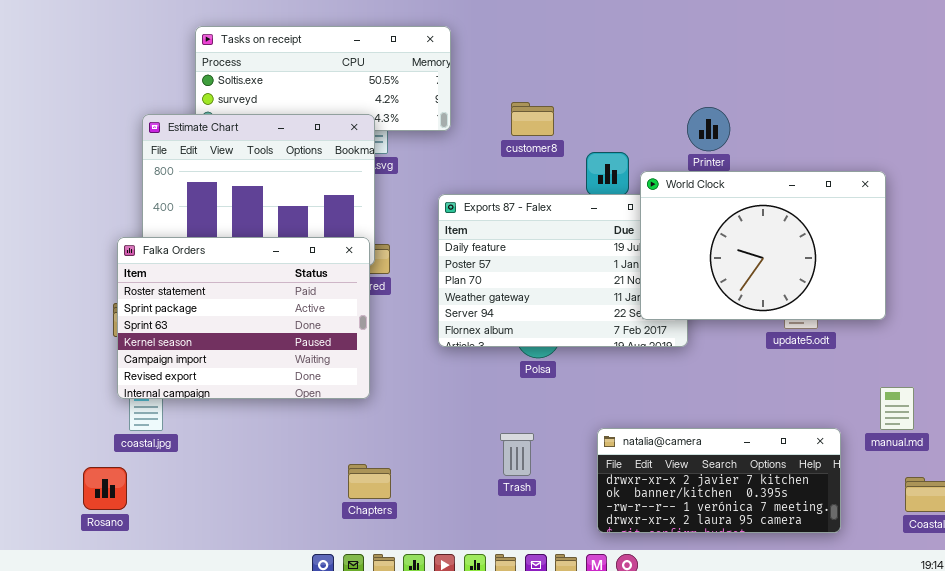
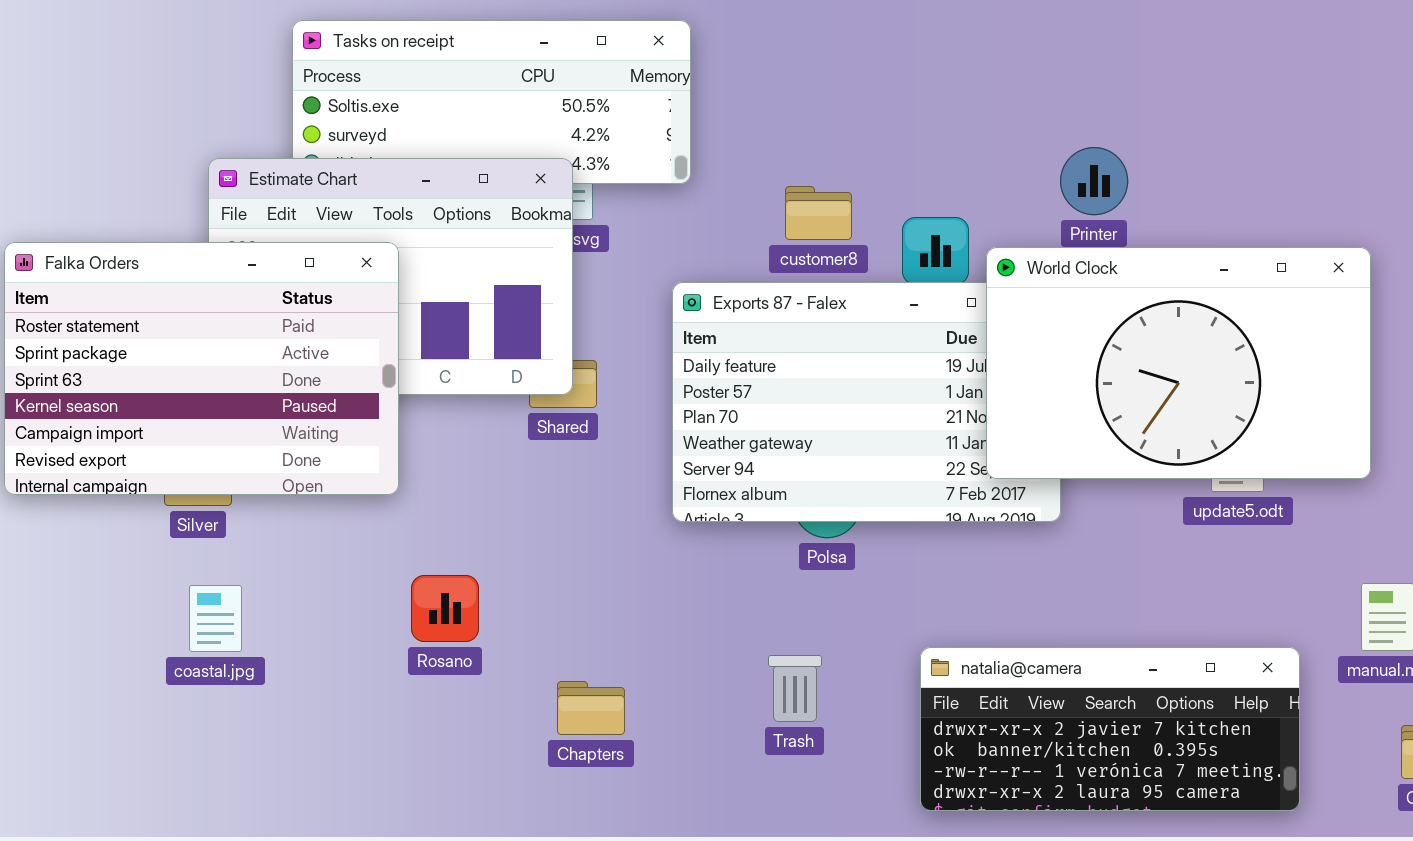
customer8: [511,102,554,136] -> [785,186,852,240], moved
Falka Orders: [117,237,370,399] -> [4,242,399,495], moved
Chapters: [348,464,391,499] -> [557,681,625,735], moved
Rosano: [83,467,127,510] -> [411,575,479,642], moved

